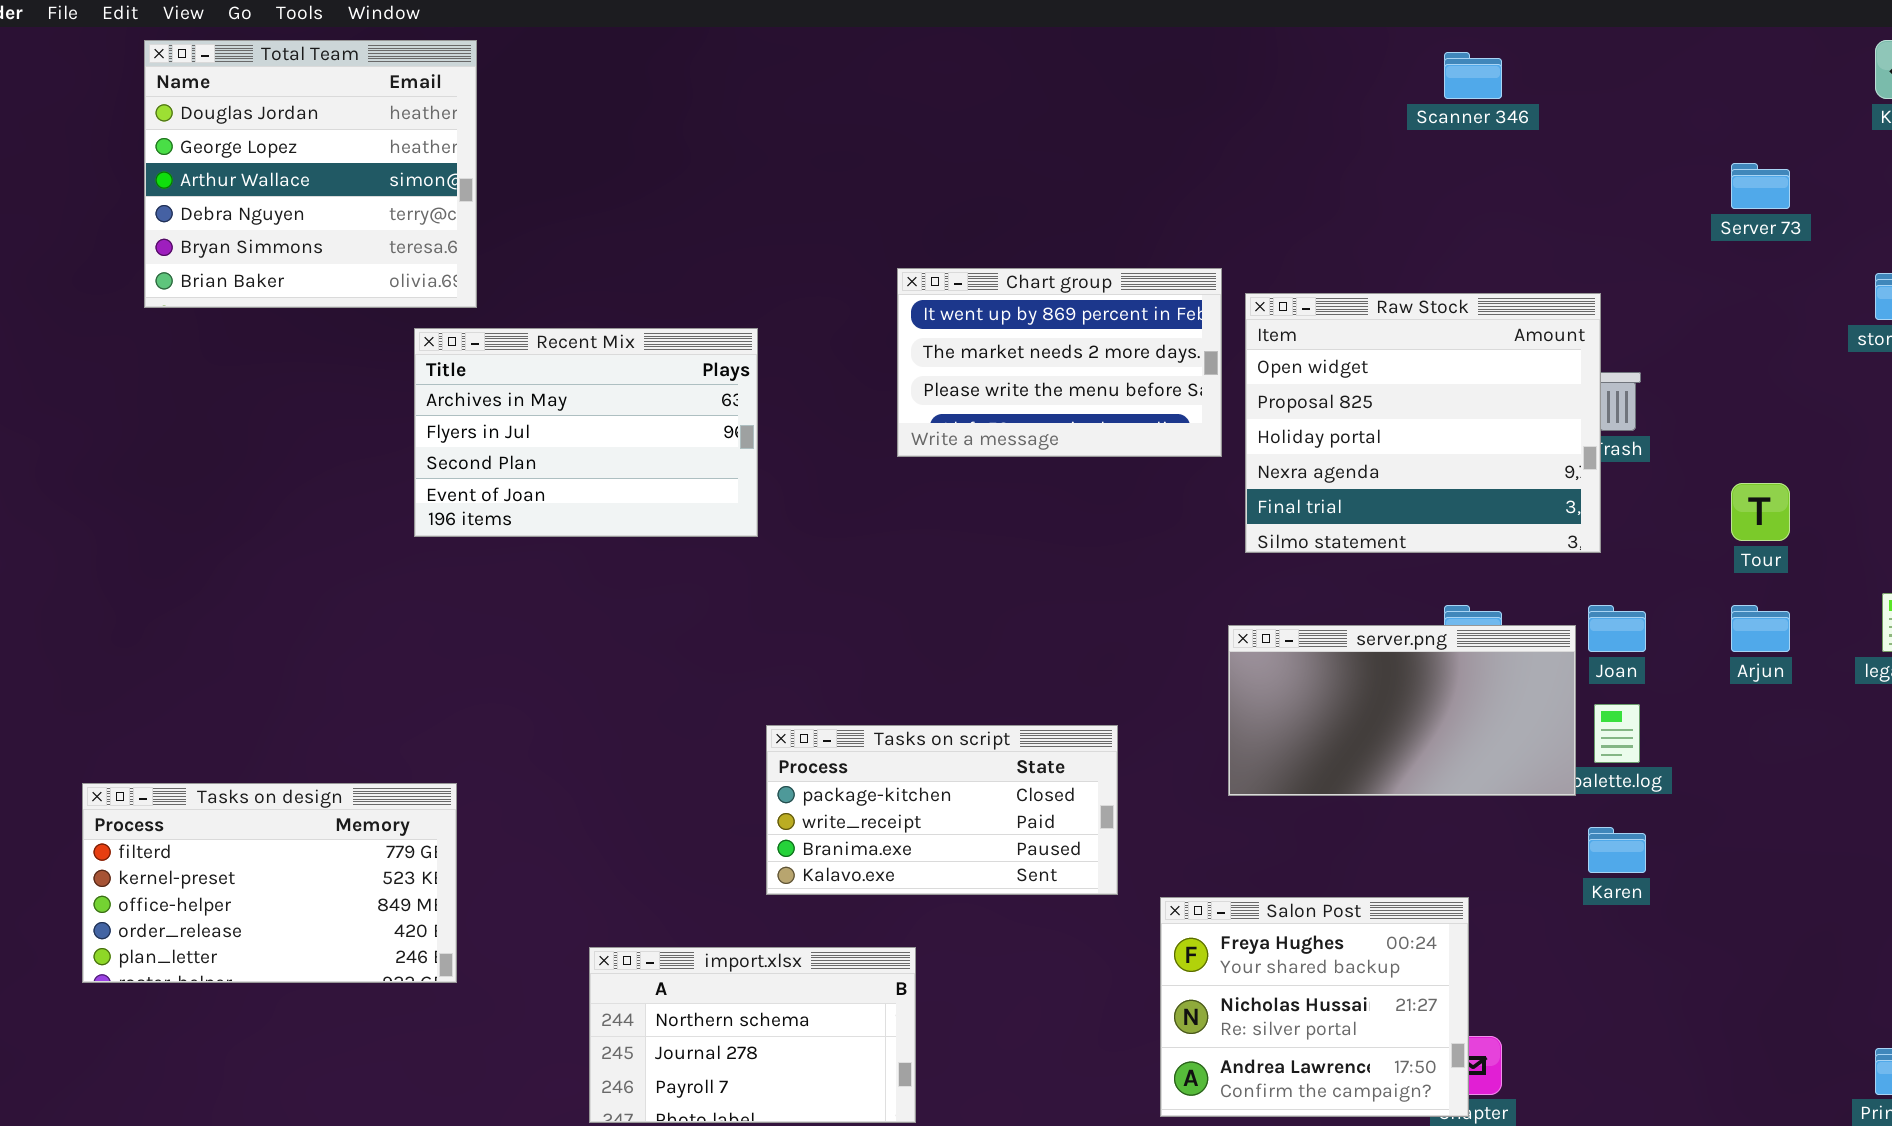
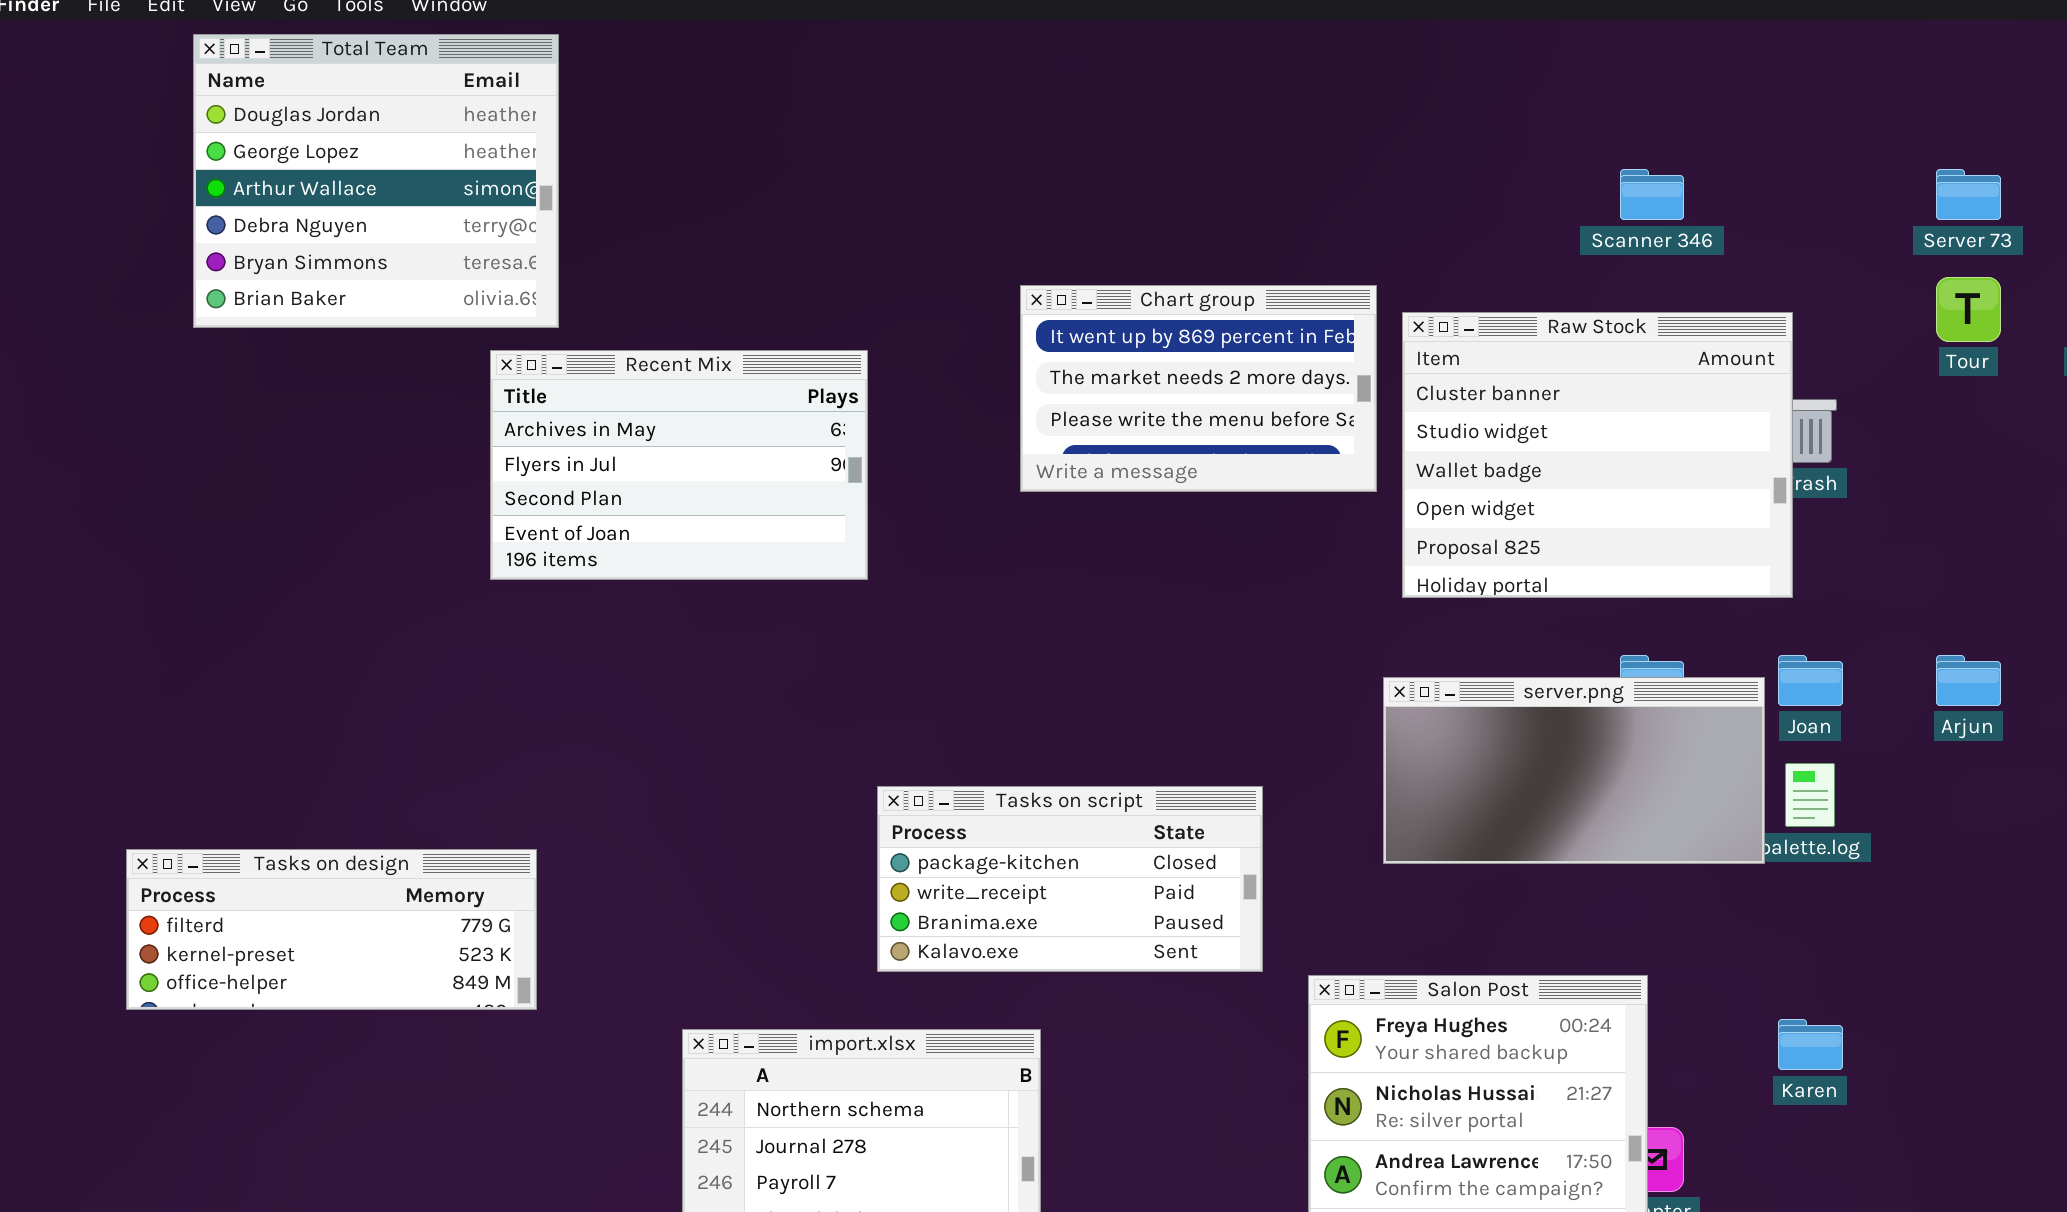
Scanner 346: [1444,52,1502,99] -> [1620,169,1684,220], moved
Raw Stock: [1245,293,1601,553] -> [1402,312,1793,598], scrolled up 3 rows
Tour: [1731,483,1790,541] -> [1936,277,2001,342], moved
Tasks on design: [82,783,457,983] -> [126,849,537,1010], resized
Karen: [1588,827,1646,873] -> [1778,1019,1843,1070], moved

